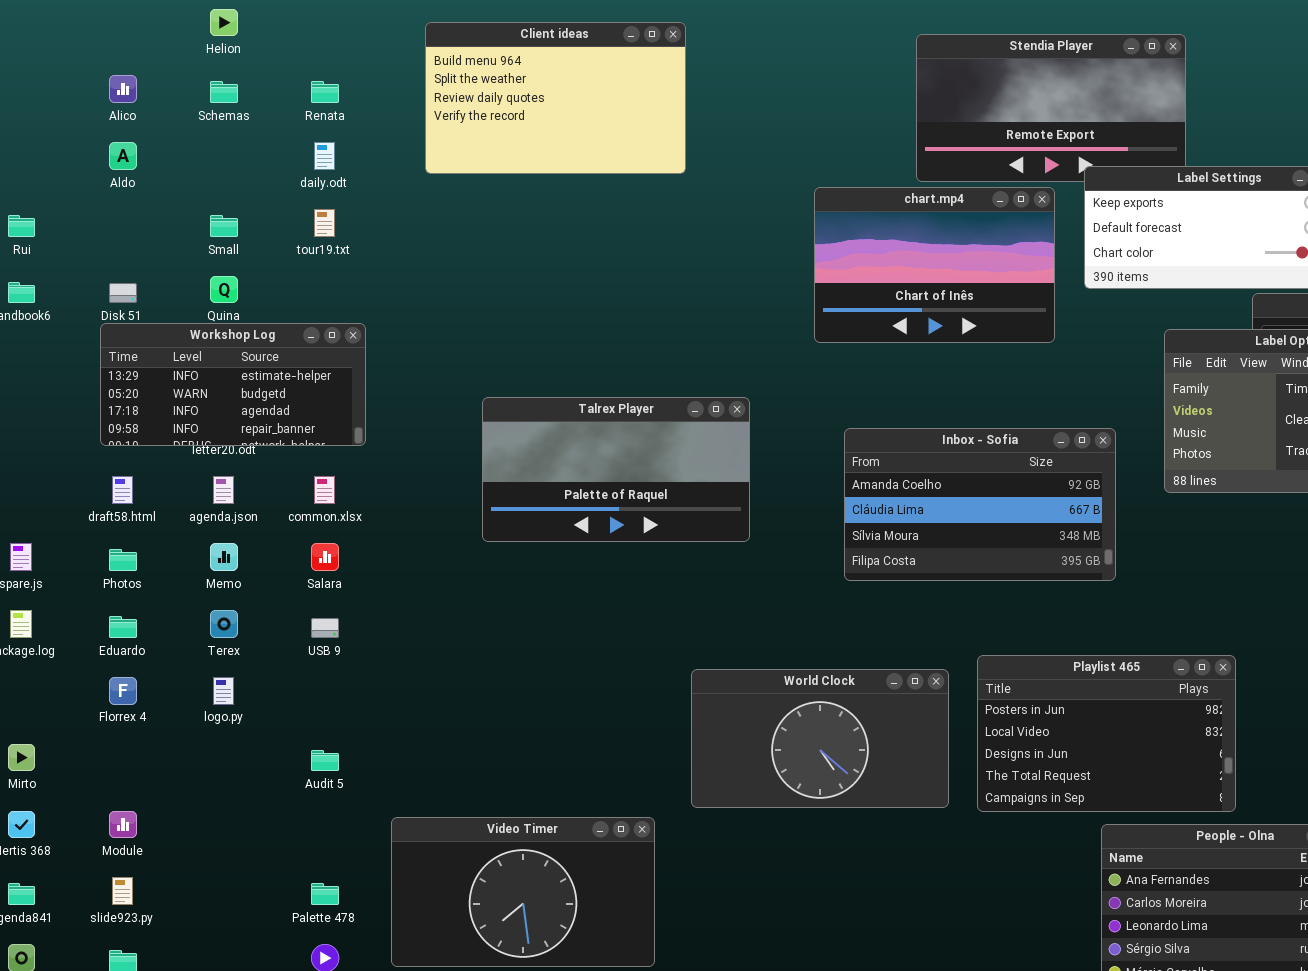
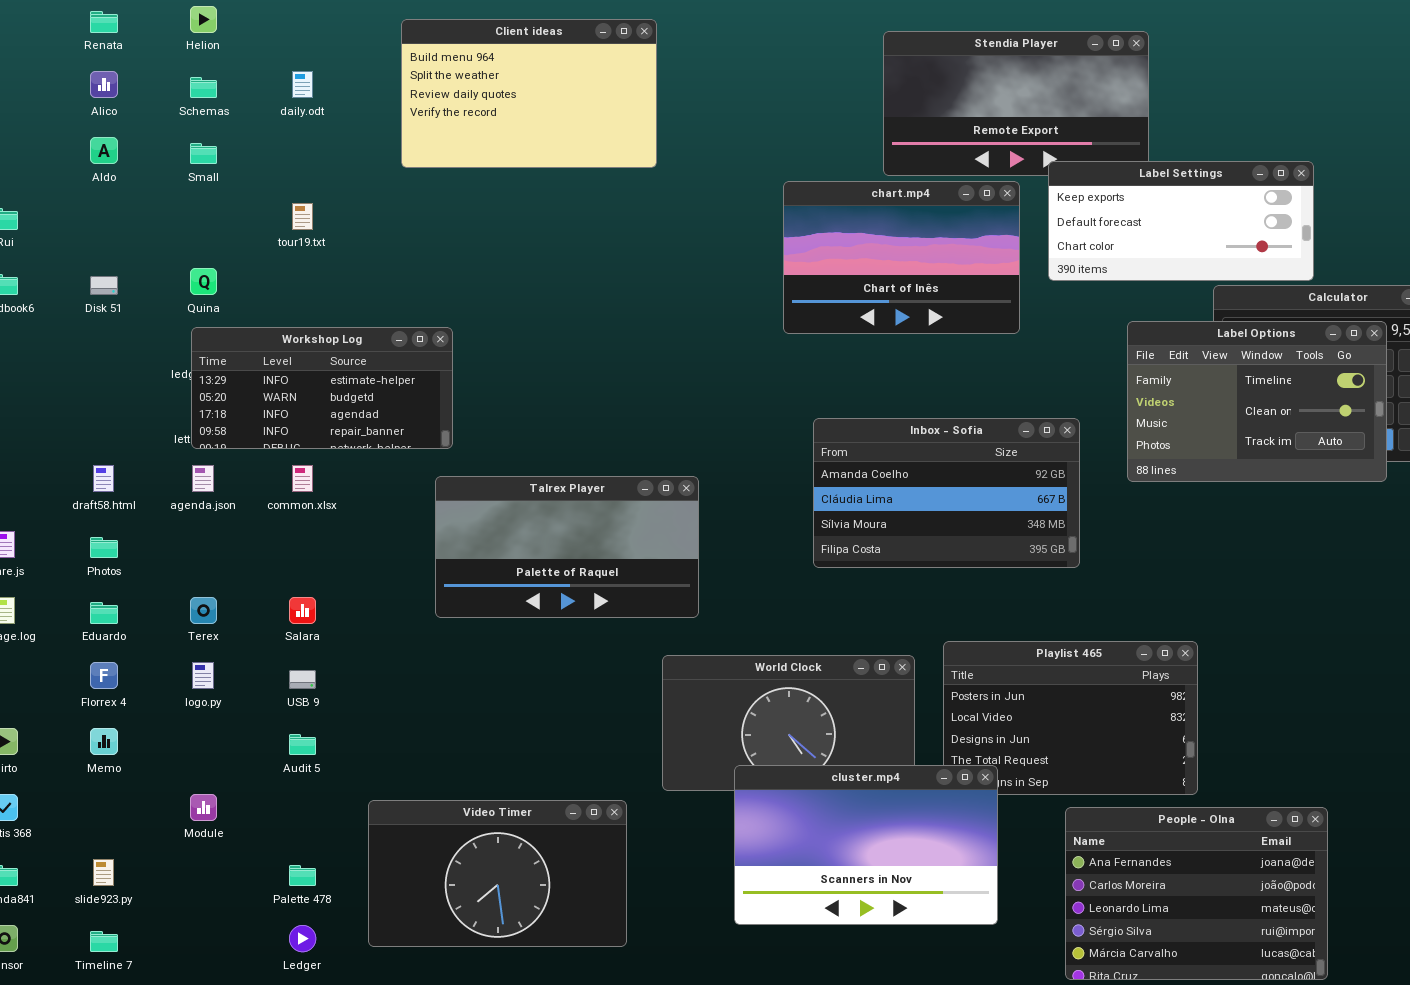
Renata: [311,81,339,103] -> [90,11,118,33], moved
daily.odt: [314,142,335,170] -> [292,71,313,98], moved
Small: [210,215,238,237] -> [190,143,217,164], moved
Workshop Log: [100,323,366,446] -> [191,327,453,449], moved
Talrex Player: [482,397,750,542] -> [435,476,699,618], moved
Memo: [210,543,238,571] -> [90,728,118,755], moved
Salara: [311,543,339,571] -> [289,597,316,624], moved
USB 9: [311,618,339,638] -> [289,670,316,689], moved
cluster.mp4: none -> [734,765,998,925], opened
Module: [109,811,137,838] -> [190,794,217,821], moved

